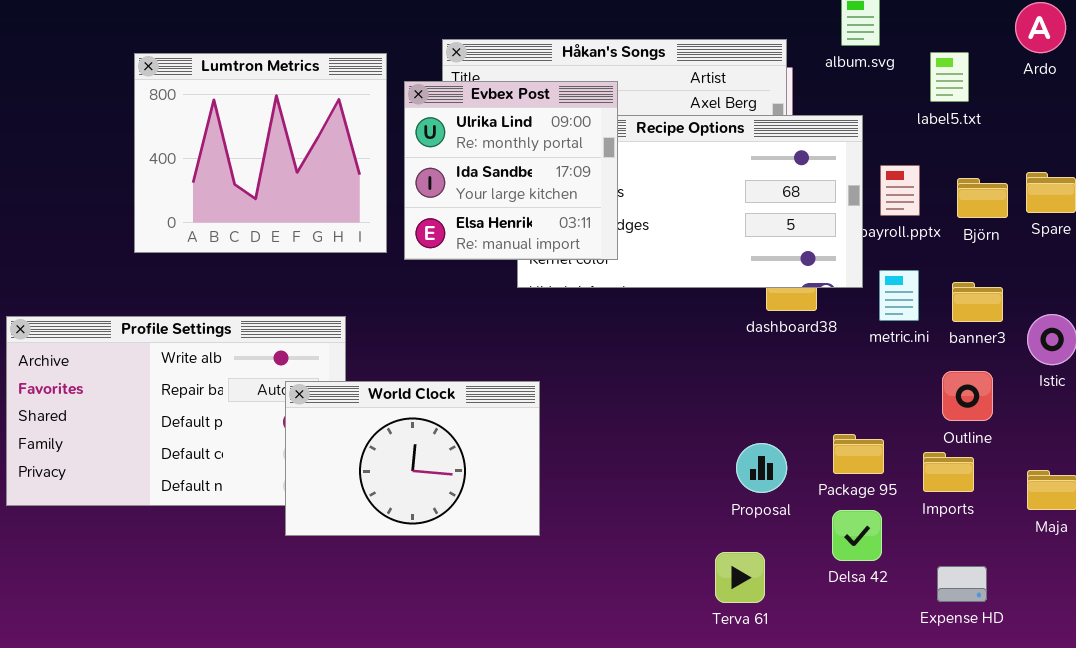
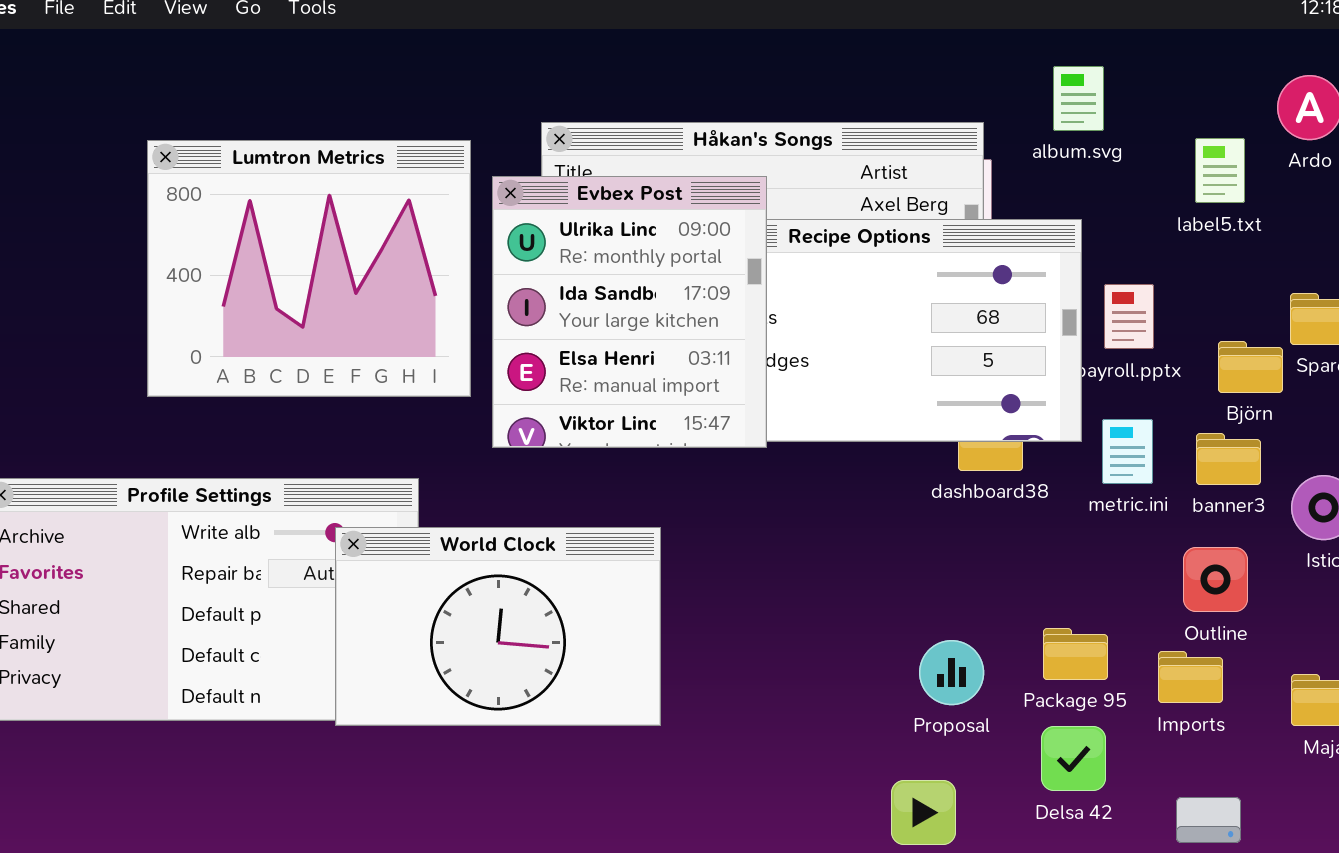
label5.txt: [930,52,969,102] -> [1195,138,1245,203], moved
Evbex Post: [404,81,618,260] -> [492,176,767,448], resized
Björn: [957,178,1008,218] -> [1218,341,1283,393], moved
World Clock: [285,381,540,536] -> [335,527,661,726], moved

